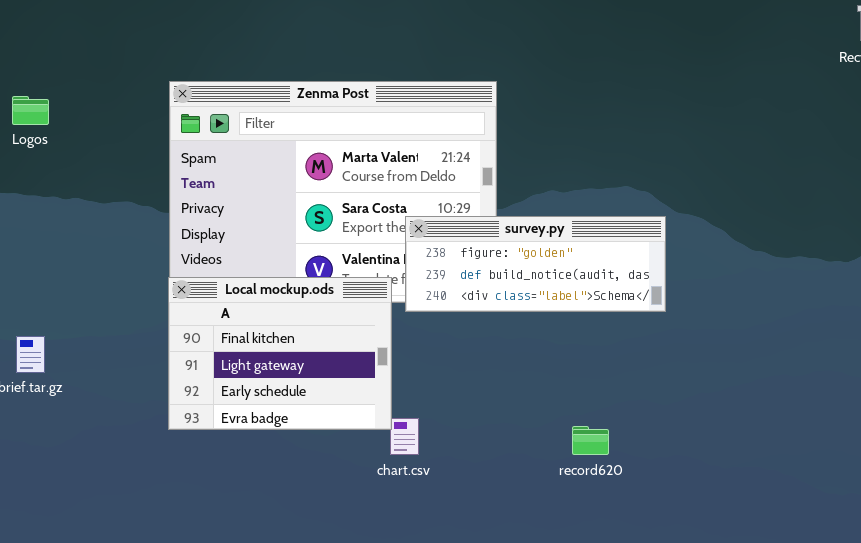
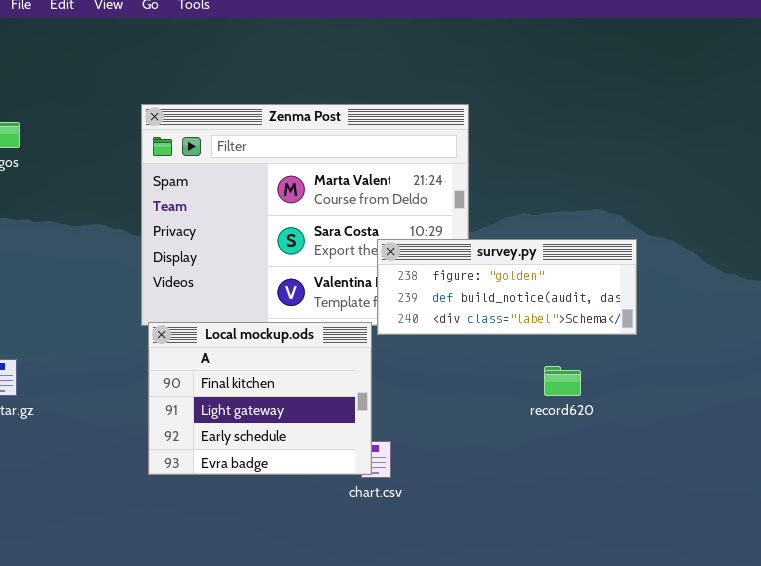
Local mockup.ods: [168,277,392,430] -> [148,322,372,475], moved
record620: [572,426,609,455] -> [544,366,581,396], moved

